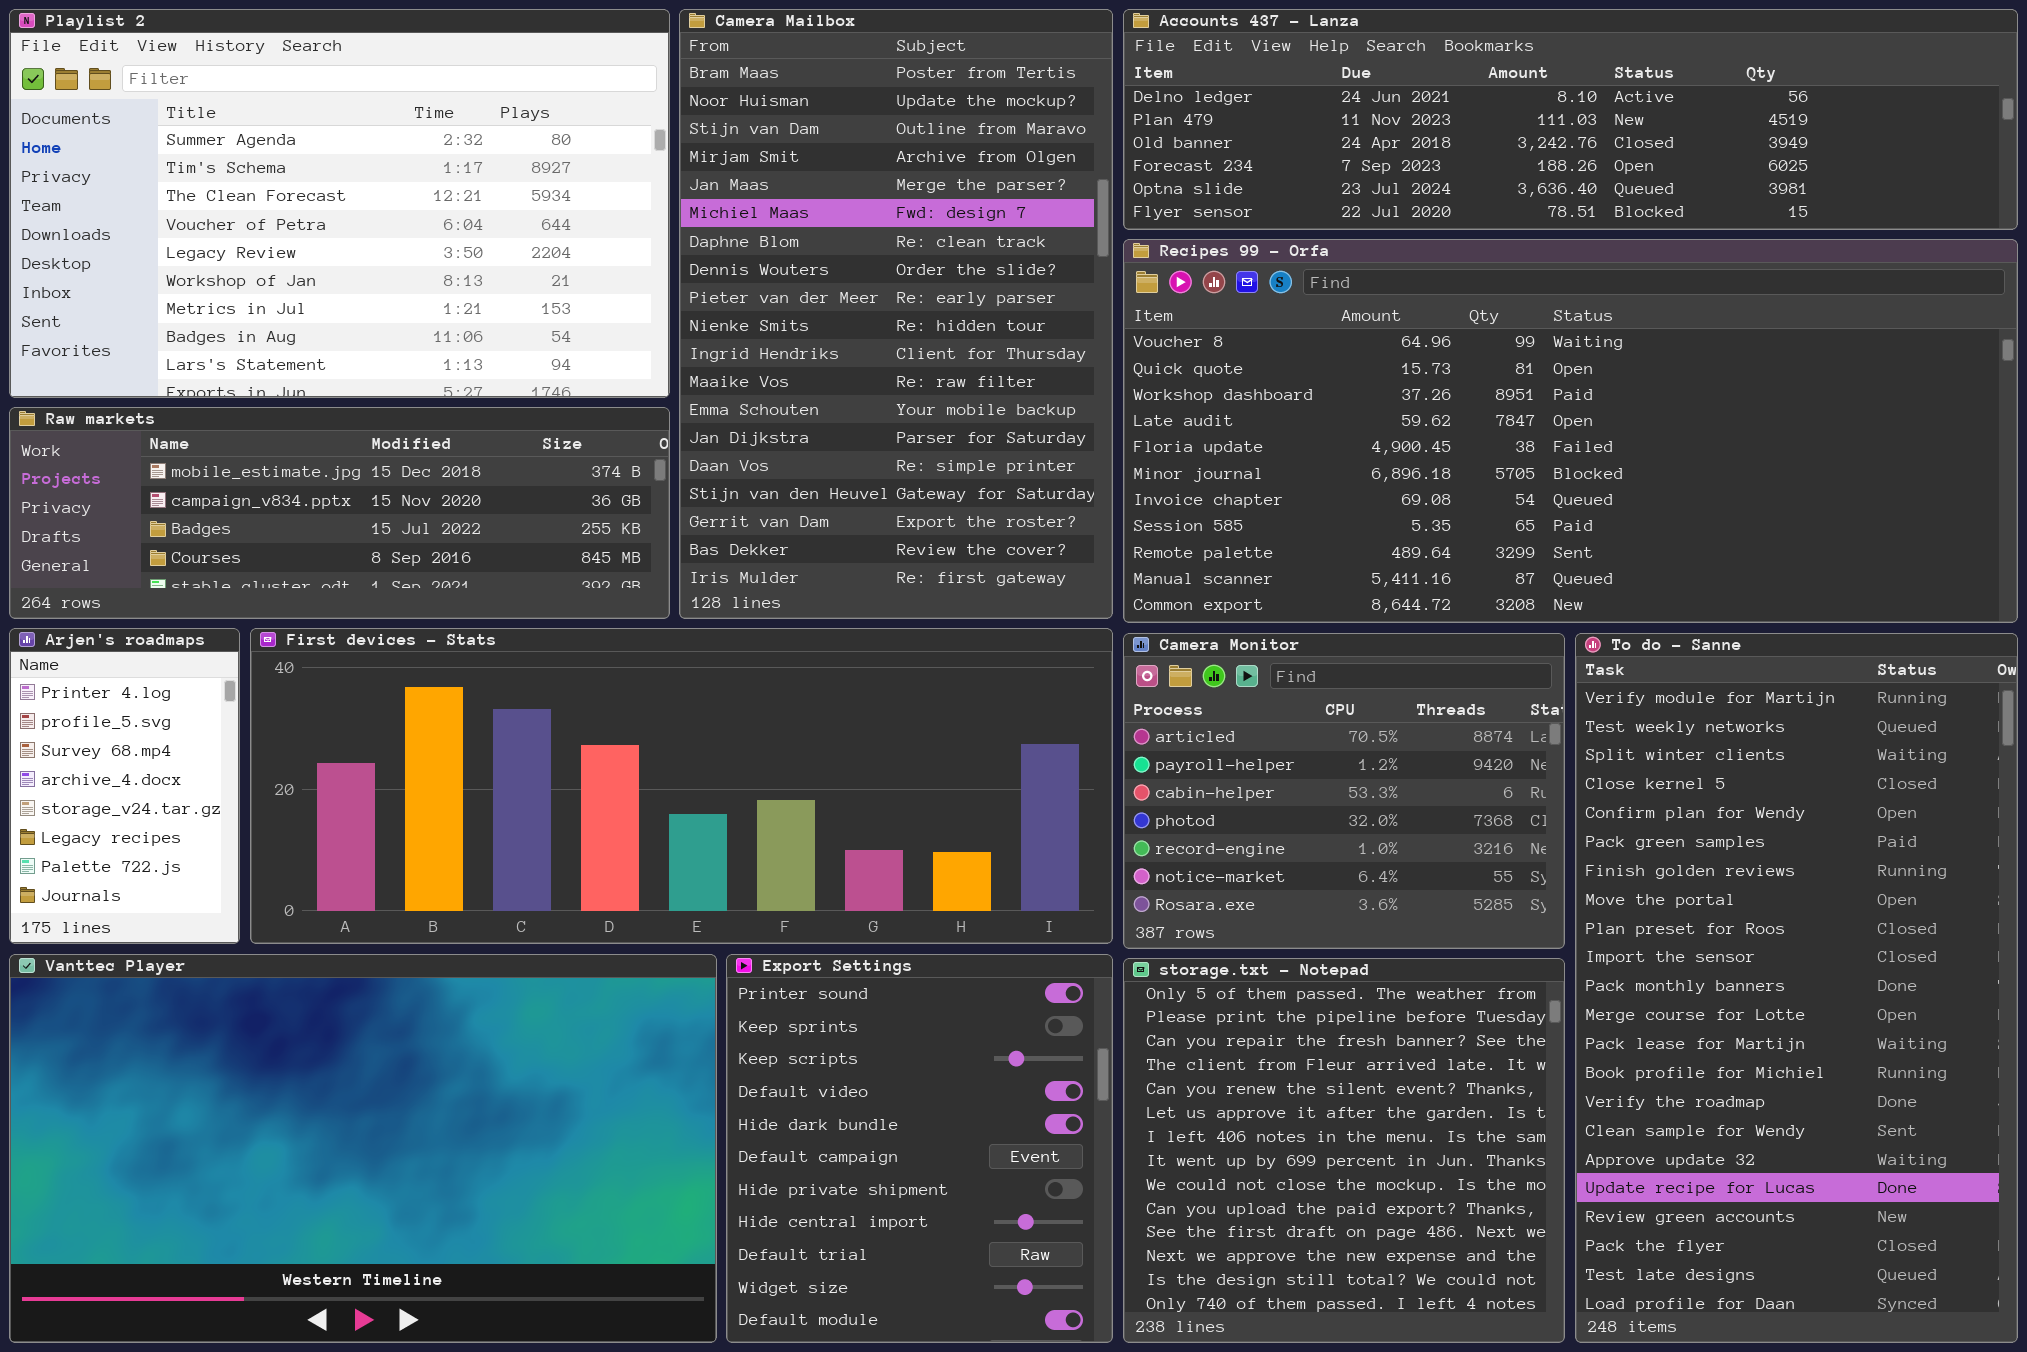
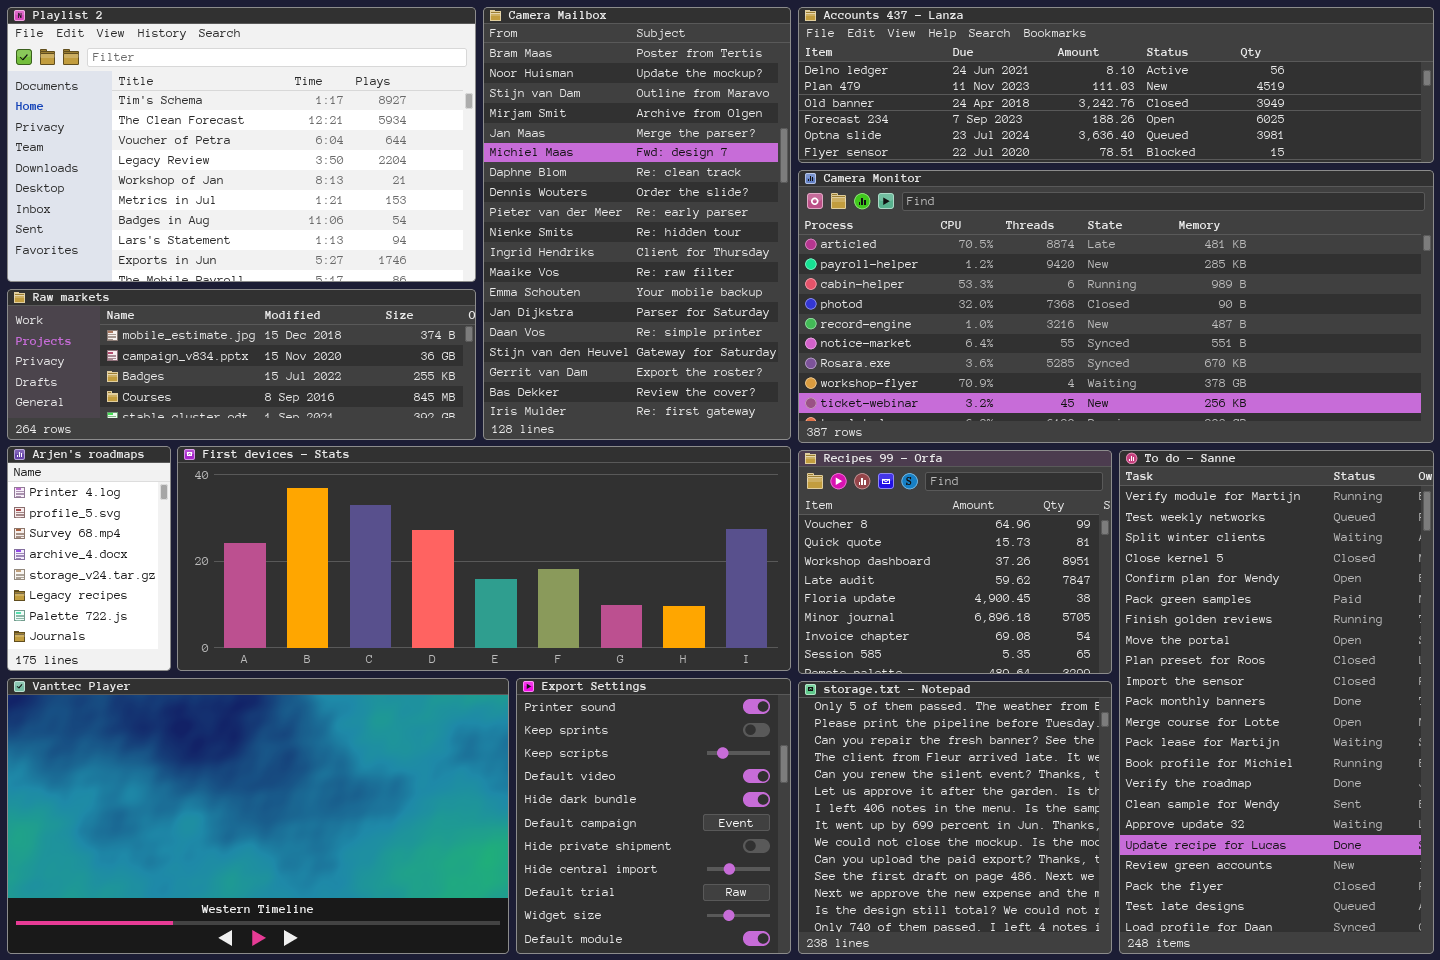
Playlist 2: [9,9,670,398] -> [7,7,476,282], scrolled down 1 row
Recipes 99 - Orfa: [1123,239,2018,623] -> [798,450,1112,674], moved, resized
Camera Monitor: [1123,633,1565,949] -> [798,170,1434,443], moved, resized

